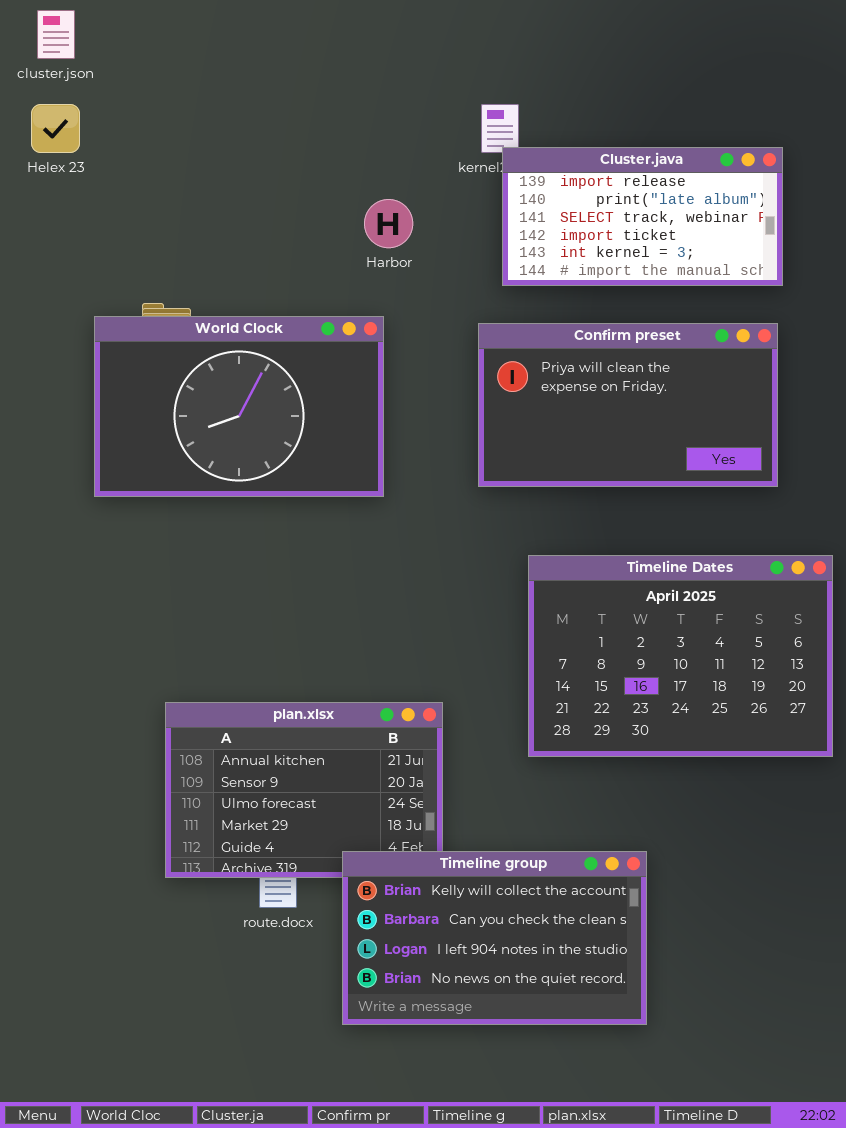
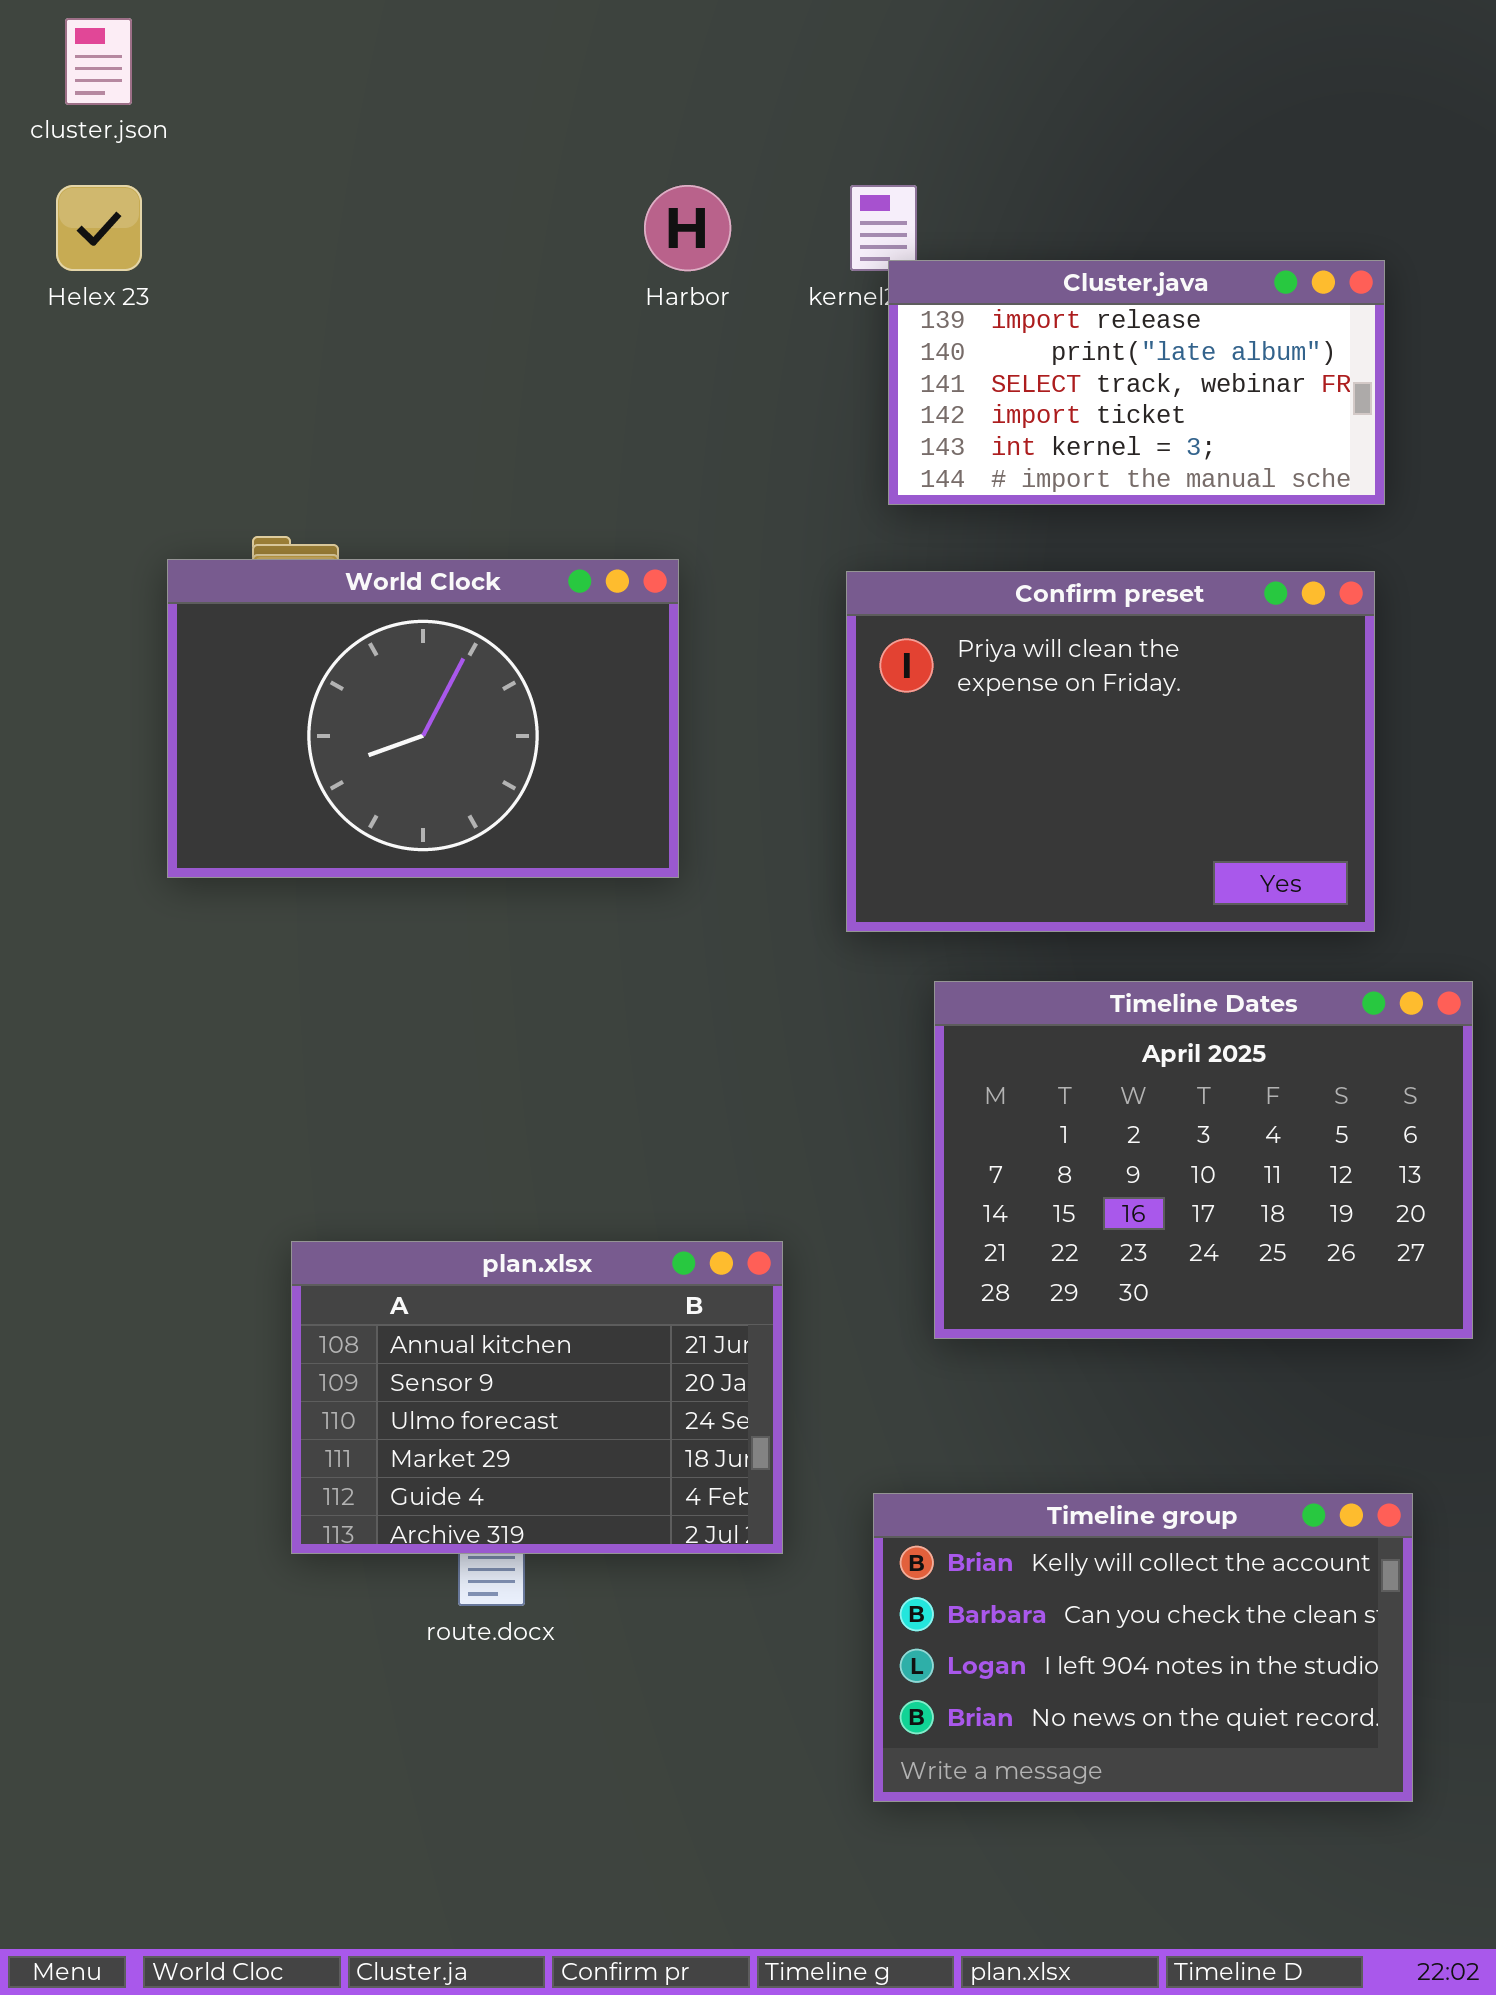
Harbor: [364,199,413,248] -> [644,185,731,271], moved
Confirm preset: [478,323,778,487] -> [846,571,1375,932], resized
Timeline group: [342,851,647,1025] -> [873,1493,1413,1802], moved

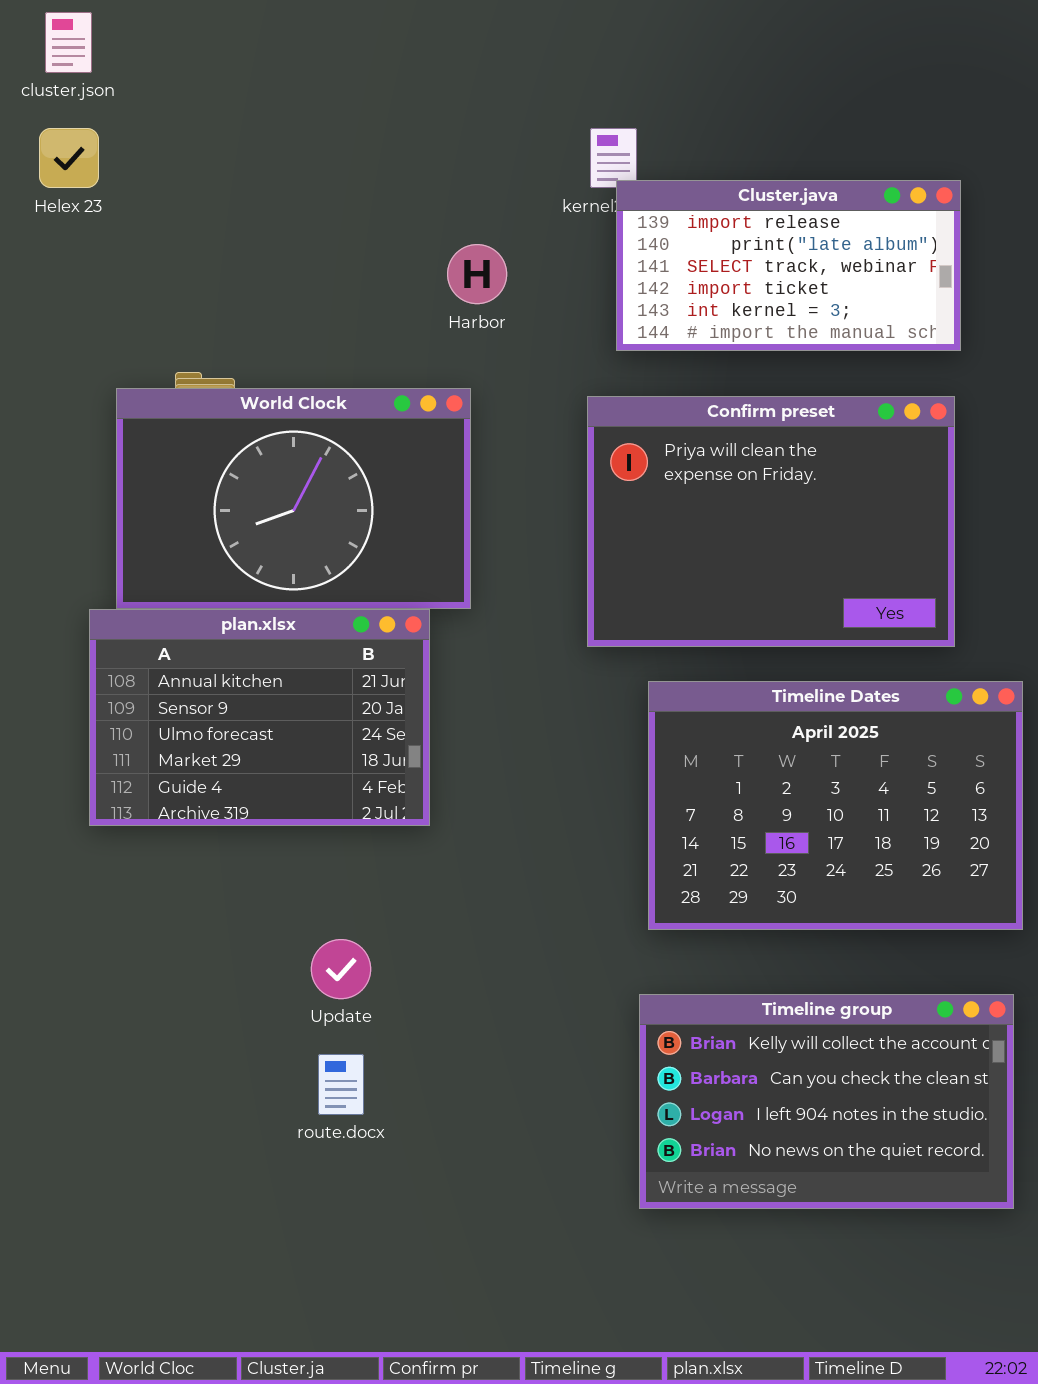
Harbor: [644,185,731,271] -> [447,244,507,304], moved
plan.xlsx: [291,1241,783,1554] -> [89,609,430,826], moved
Timeline group: [873,1493,1413,1802] -> [639,994,1014,1209], moved

